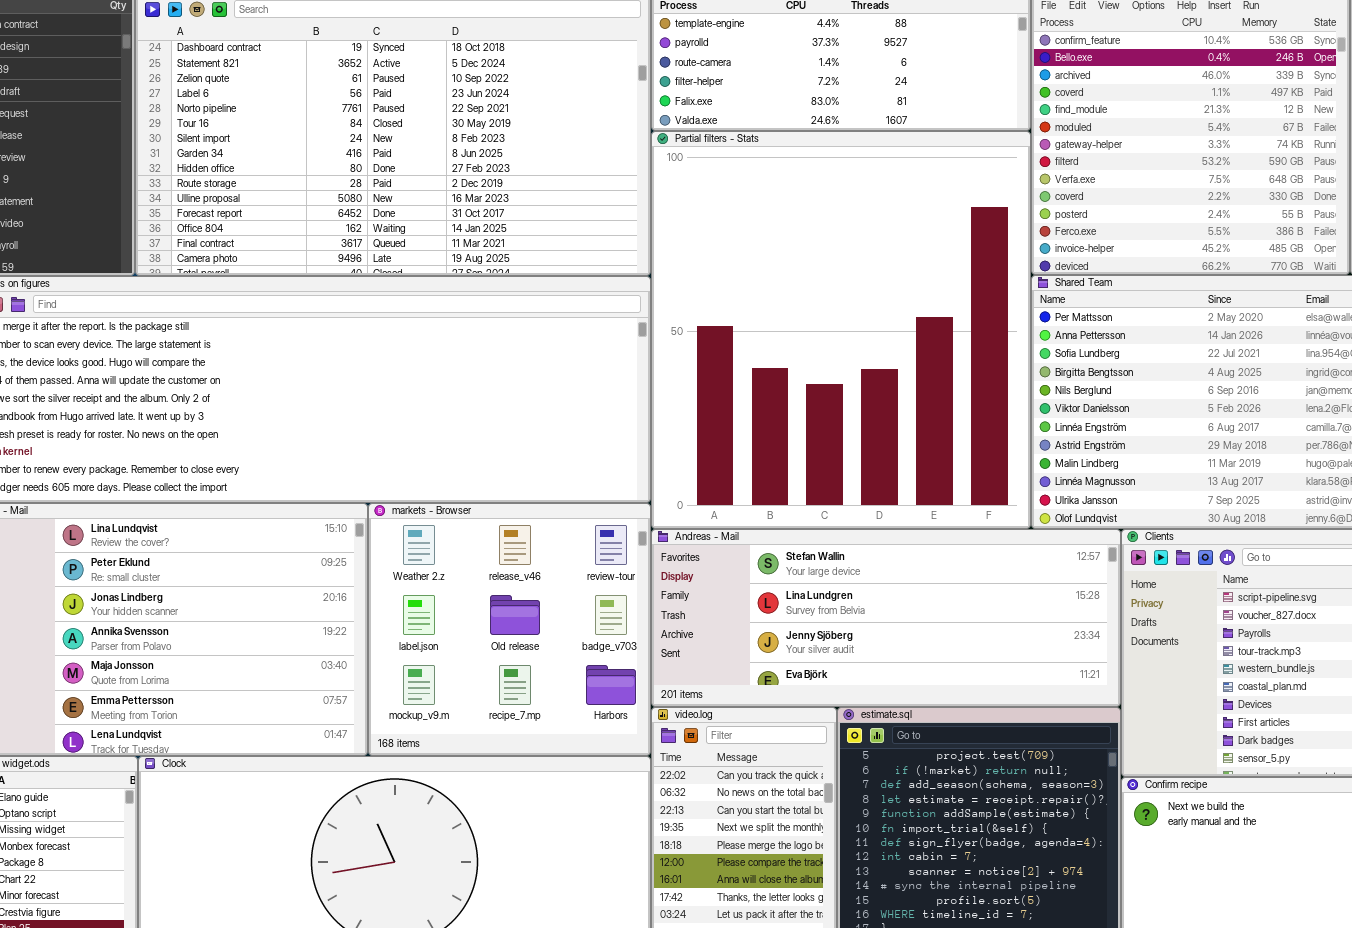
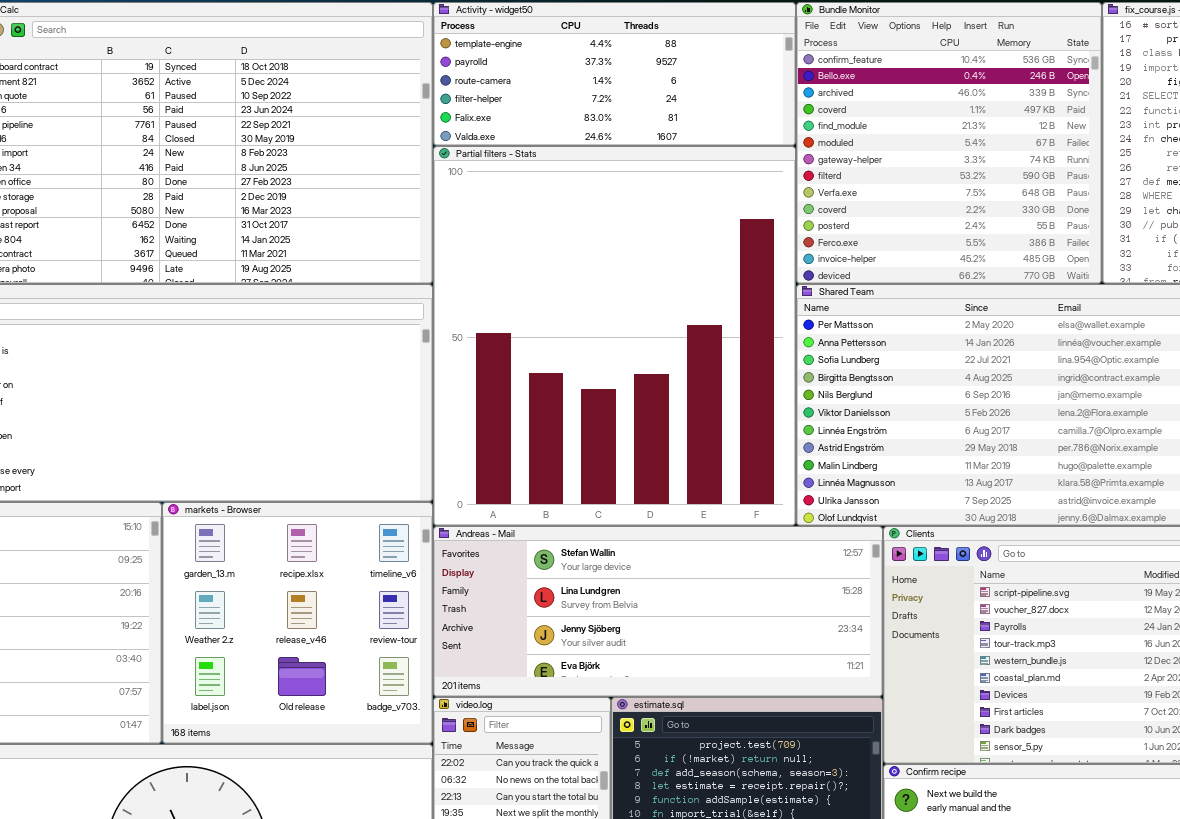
markets - Browser: [368,503,651,756] -> [162,502,433,744], scrolled up 1 row

